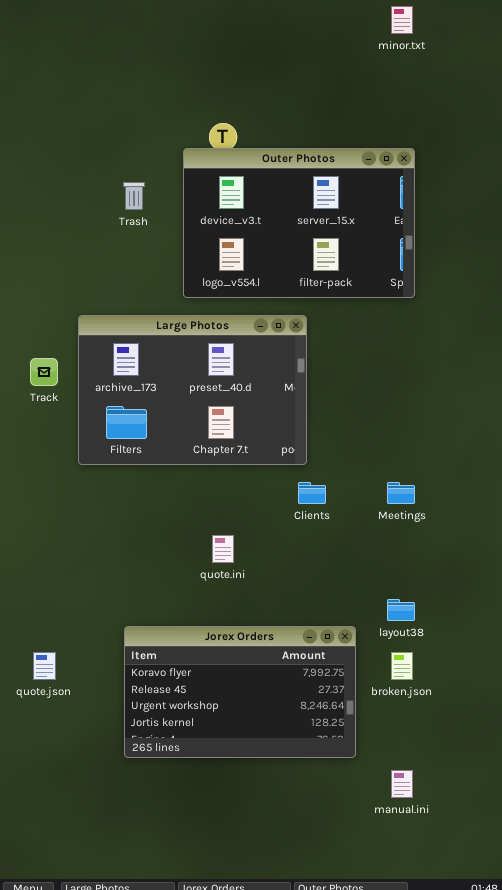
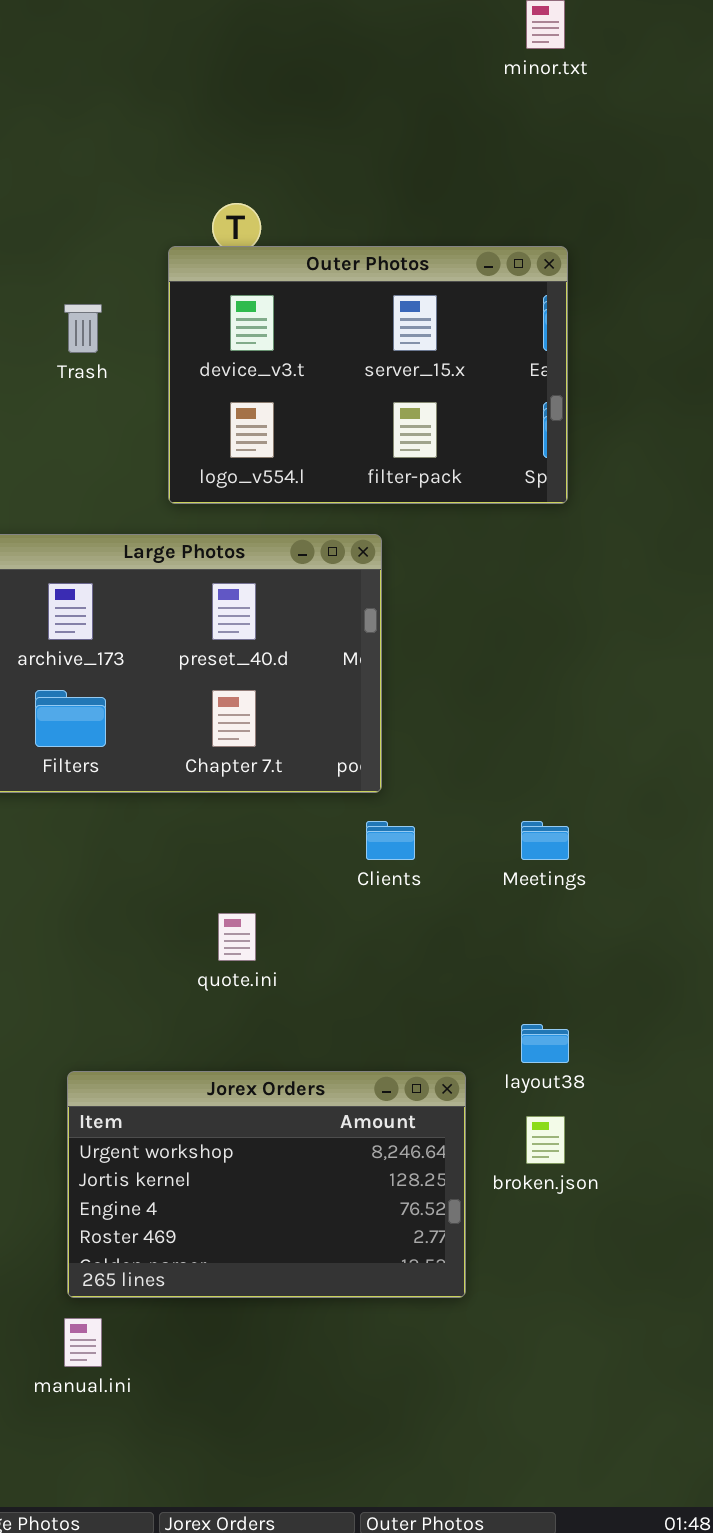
Jorex Orders: [124,626,356,758] -> [67,1071,466,1298], scrolled down 2 rows
manual.ini: [391,770,413,798] -> [64,1318,102,1367], moved

